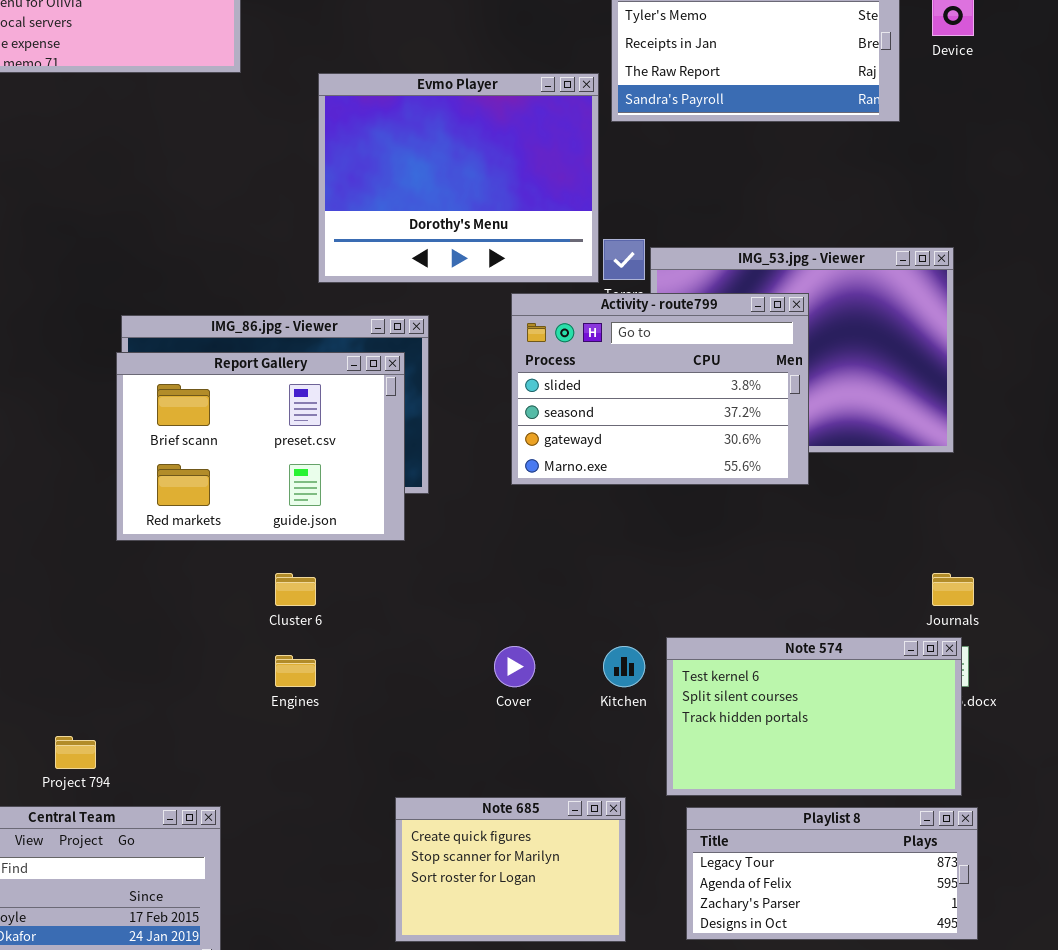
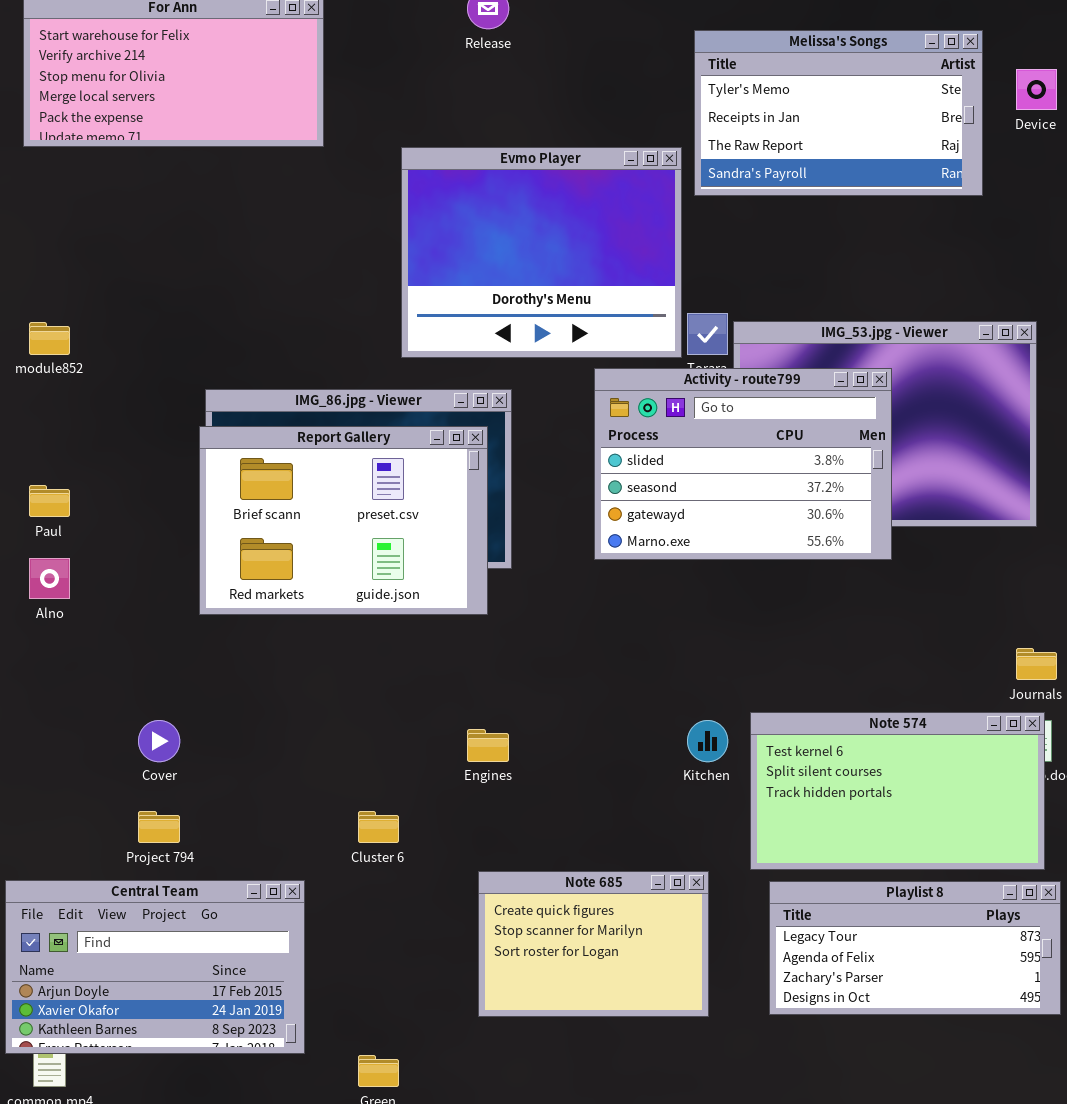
Cluster 6: [275,573,316,606] -> [358,811,399,843], moved
Cover: [494,646,535,687] -> [138,720,180,762], moved
Engines: [275,655,316,687] -> [467,729,509,762], moved

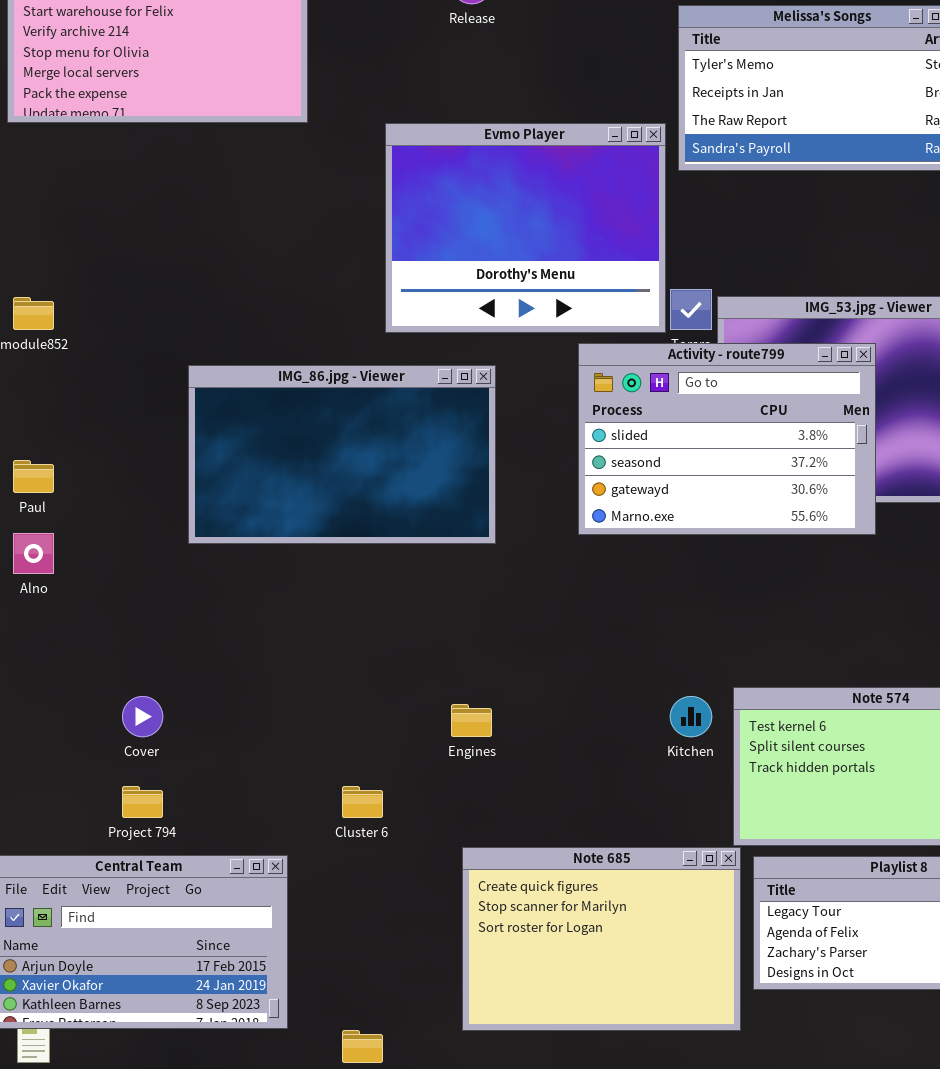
Report Gallery: [199,426,488,615] -> none, closed
Note 685: [478,871,709,1017] -> [462,847,741,1031], resized

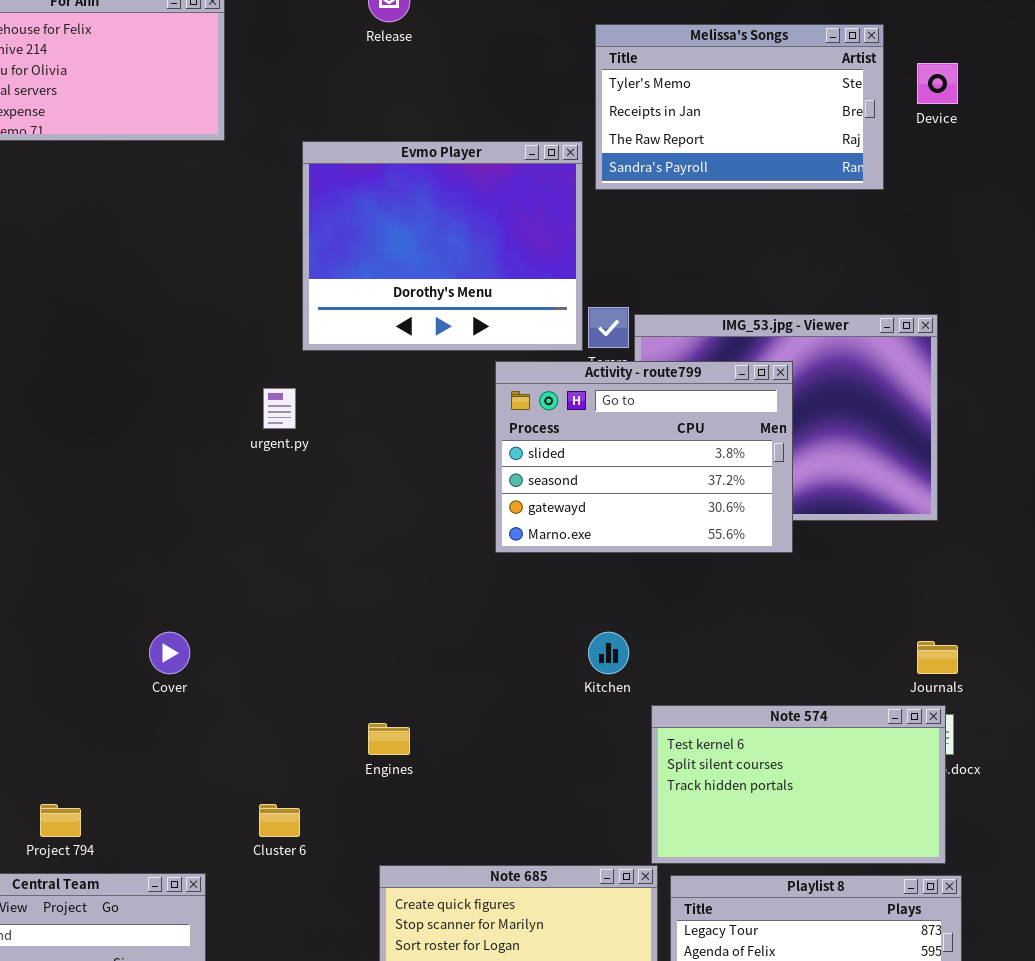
IMG_86.jpg - Viewer: [188,365,496,544] -> none, closed
Cover: [122,696,163,737] -> [149,632,190,674], moved
Kitchen: [670,696,712,737] -> [588,632,629,674], moved

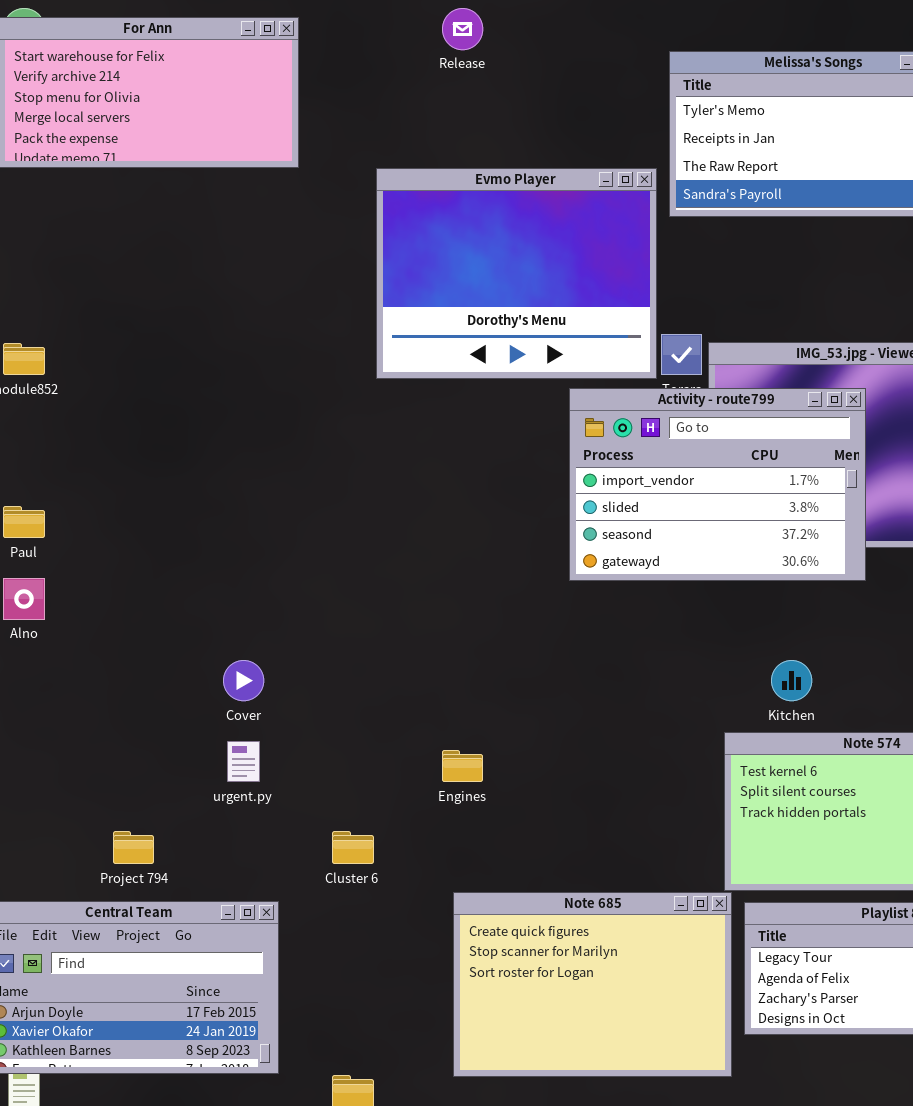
Activity - route799: [495,361,793,553] -> [569,388,866,581], scrolled up 1 row
urgent.py: [263,388,296,429] -> [227,741,260,782], moved
Kitchen: [588,632,629,674] -> [771,660,812,701], moved

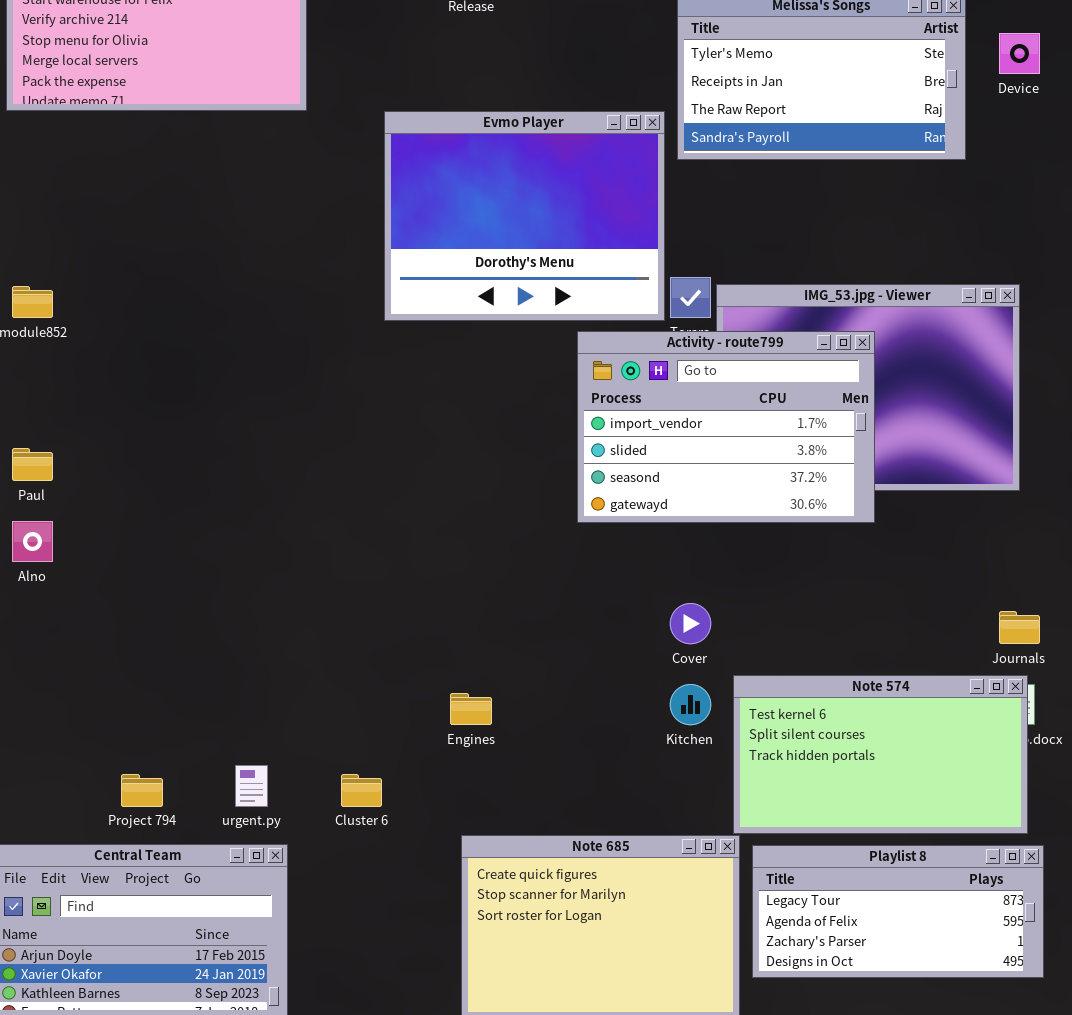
Cover: [223,660,264,701] -> [670,603,711,644], moved
Kitchen: [771,660,812,701] -> [670,684,711,725], moved
urgent.py: [227,741,260,782] -> [235,765,268,807], moved

